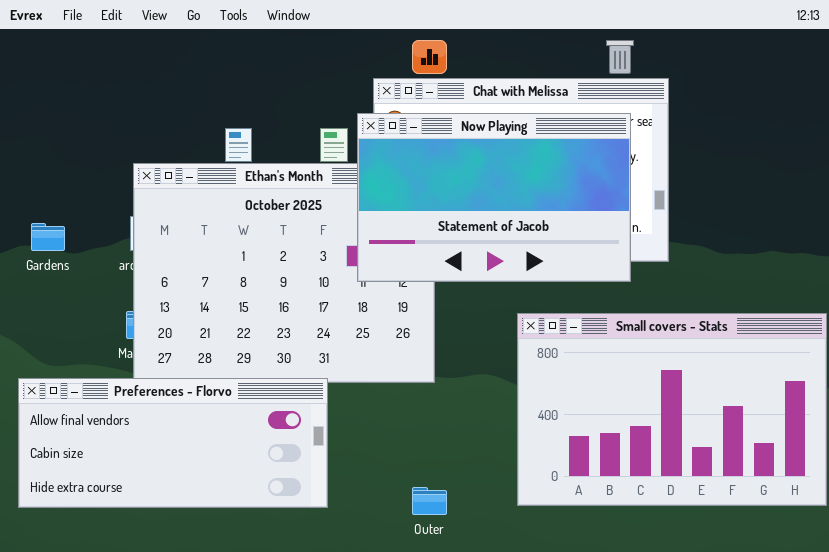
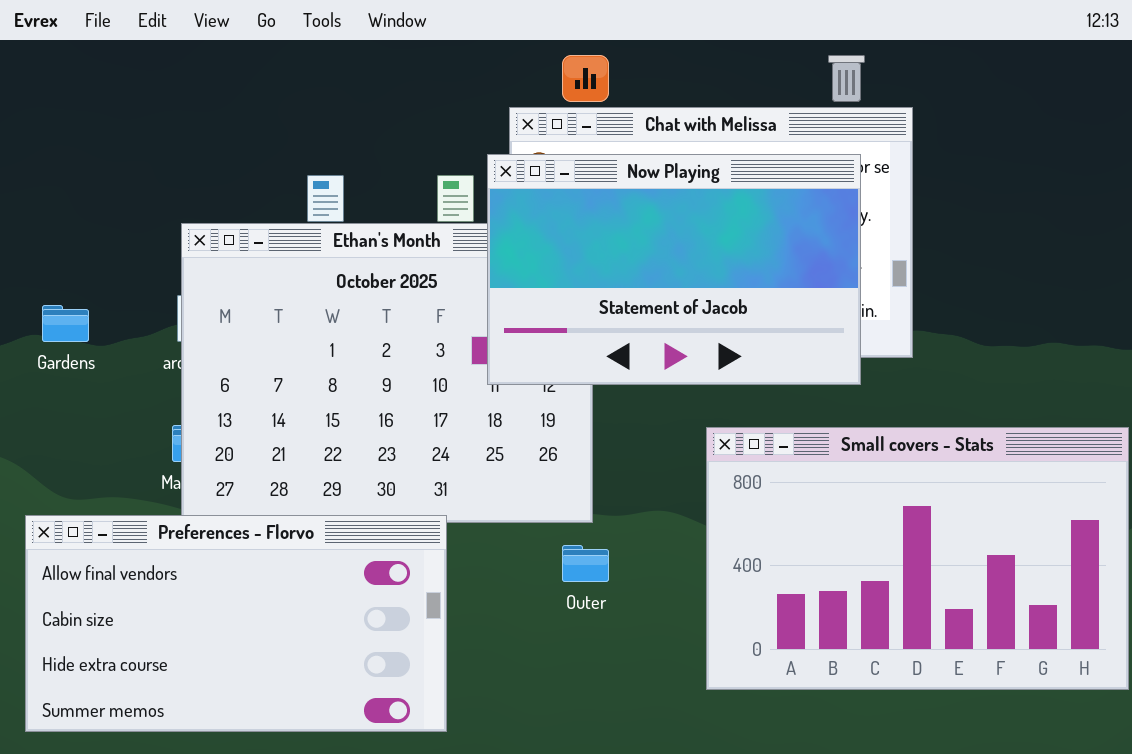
Preferences - Florvo: [18,378,328,508] -> [25,515,447,732], resized
Outer: [412,487,447,515] -> [562,545,609,582], moved

